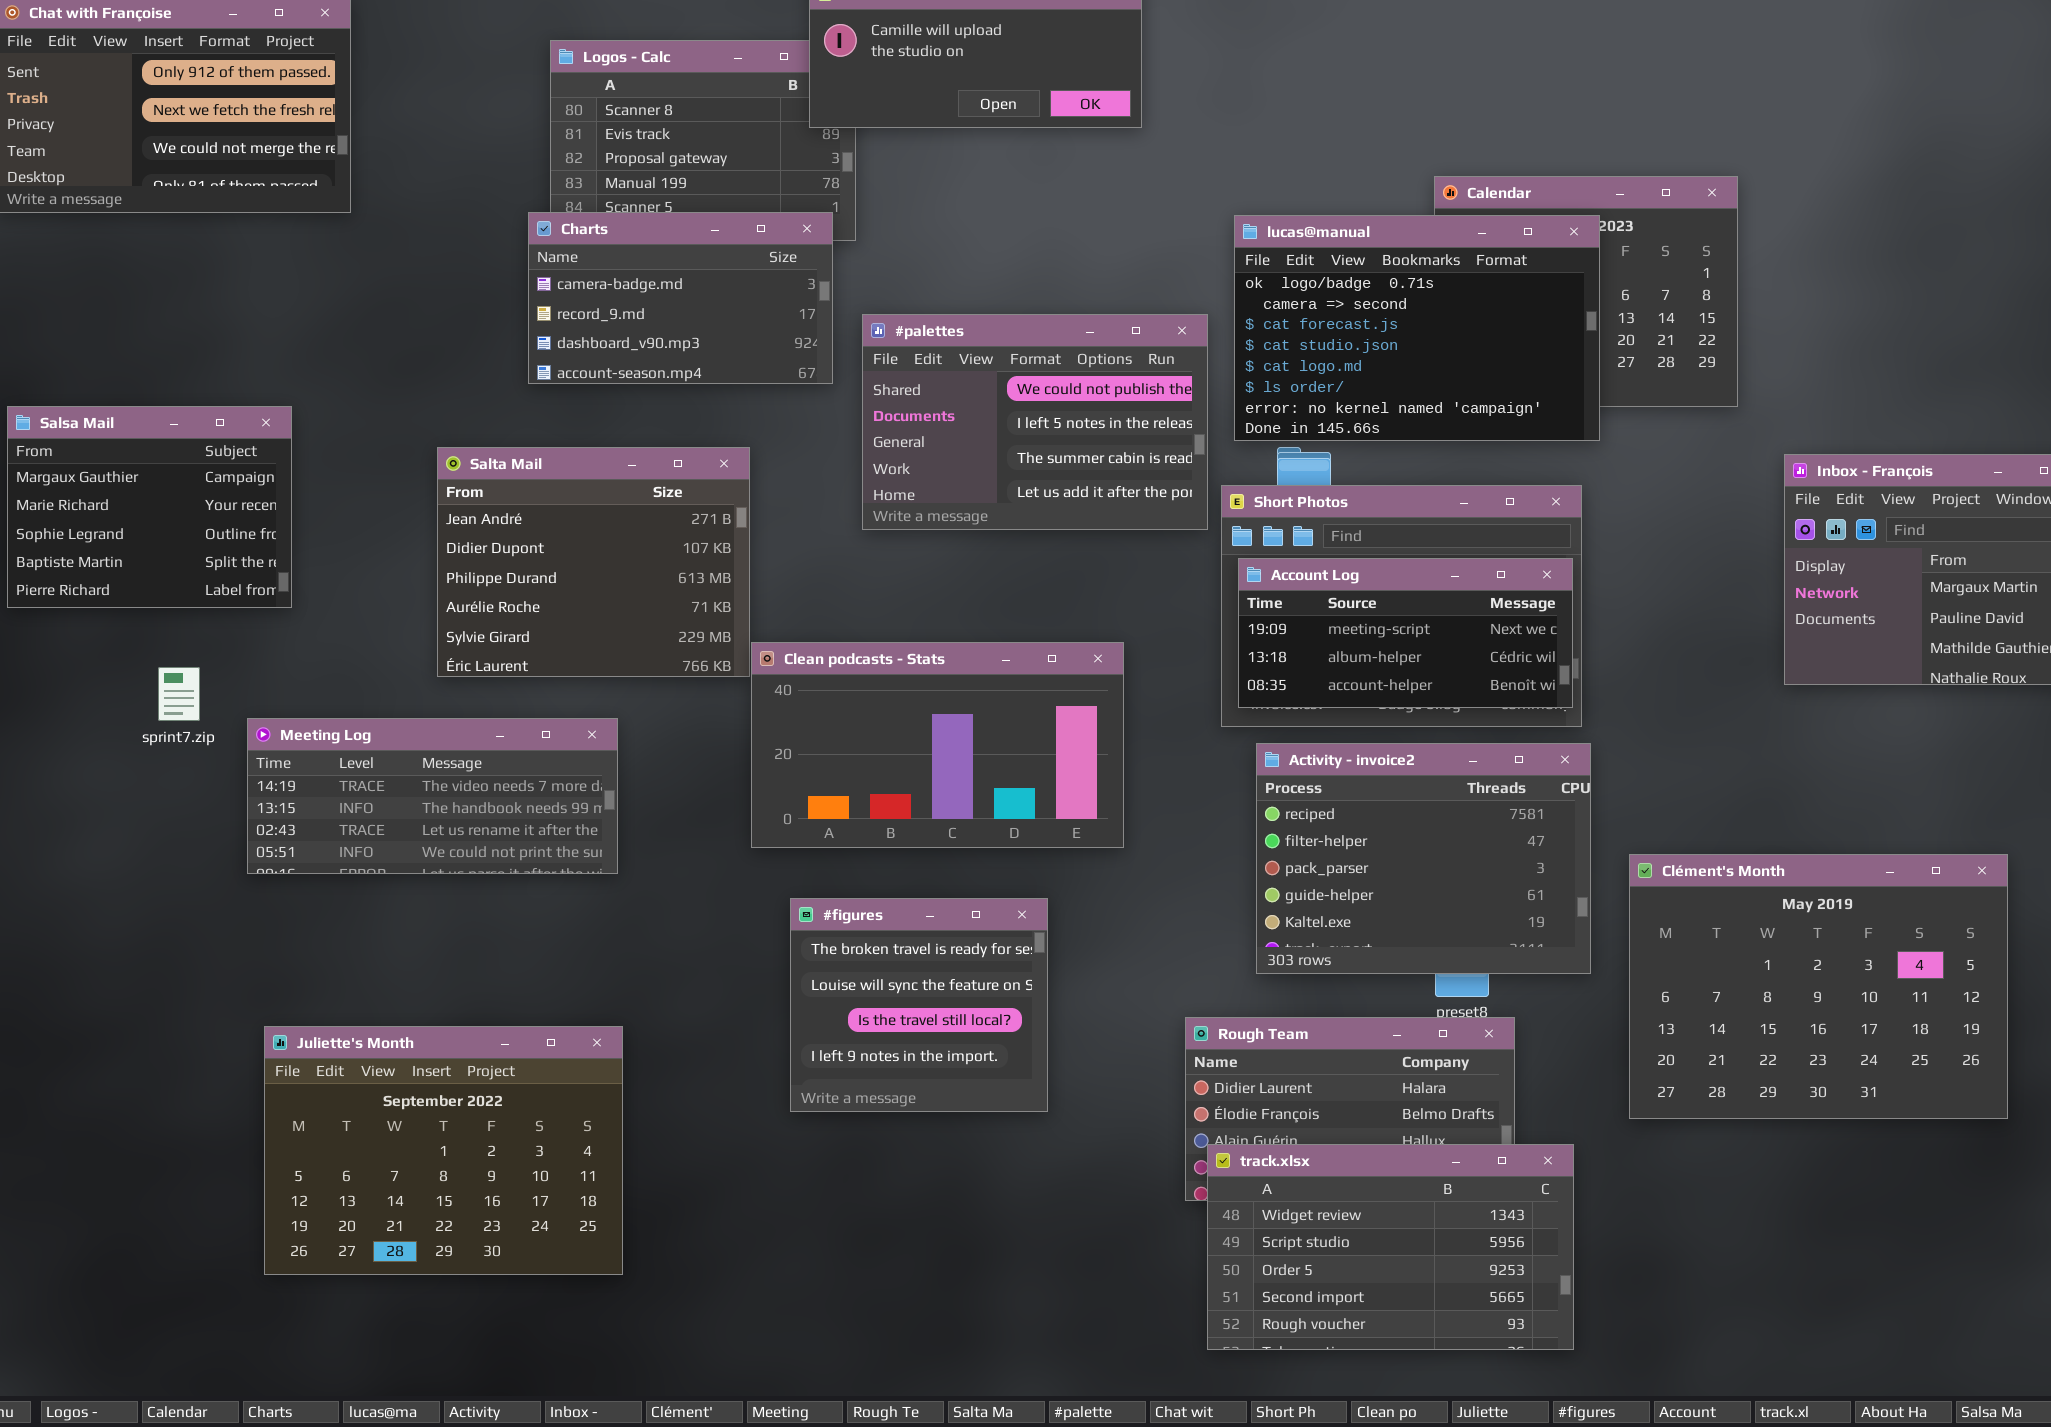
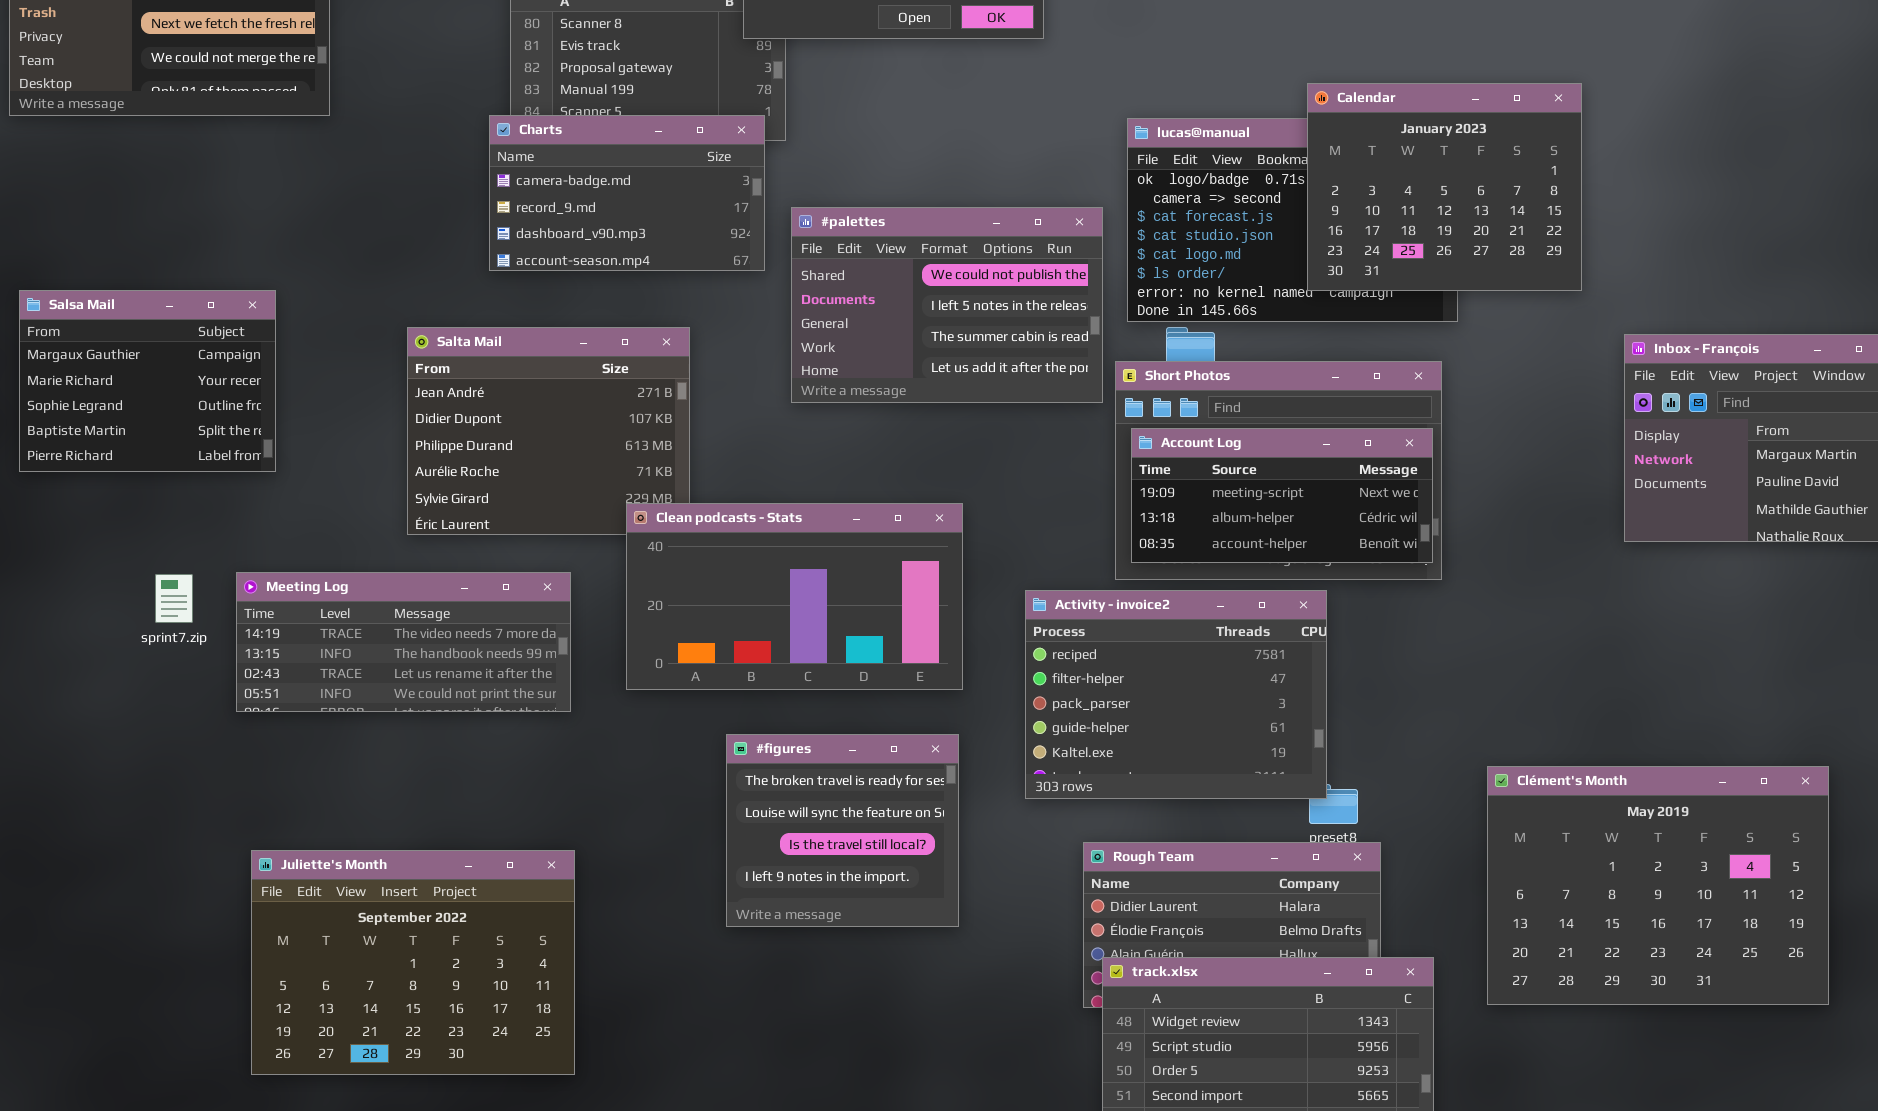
Calendar: [1434,176,1738,407] -> [1307,83,1582,291], raised
Clean podcasts - Stats: [751,642,1124,848] -> [626,503,963,690], moved
sprint7.zip: [158,667,200,721] -> [155,574,193,623], moved
Activity - invoice2: [1256,743,1591,974] -> [1025,590,1327,799], moved
Clément's Month: [1629,854,2008,1119] -> [1487,766,1829,1005], moved

